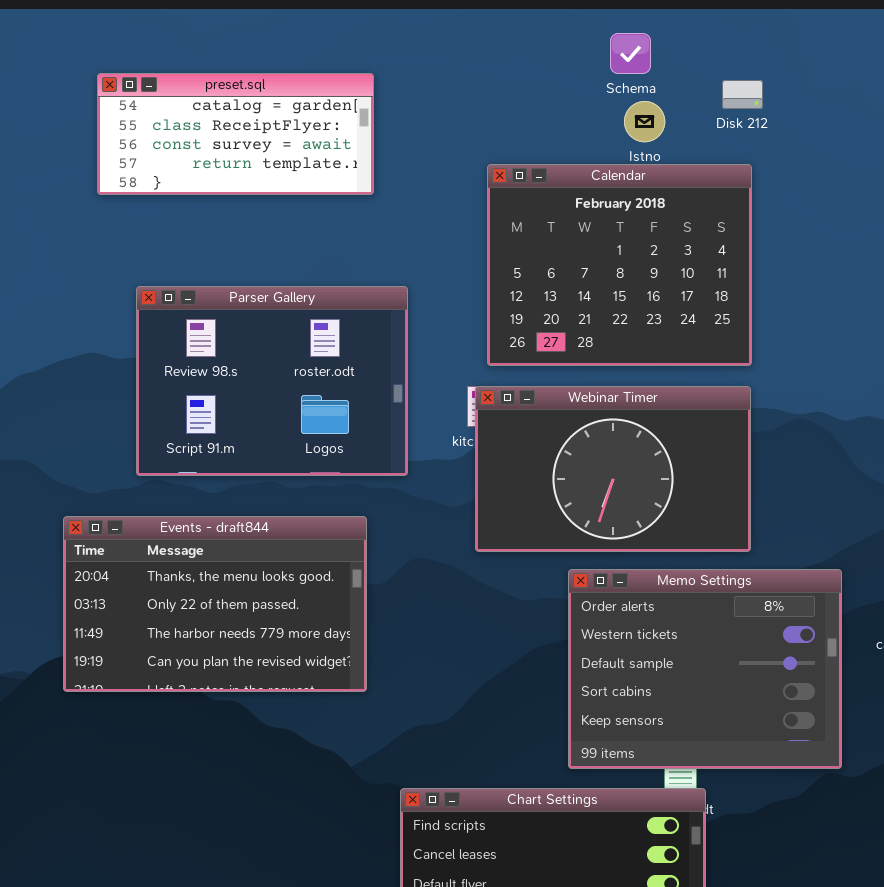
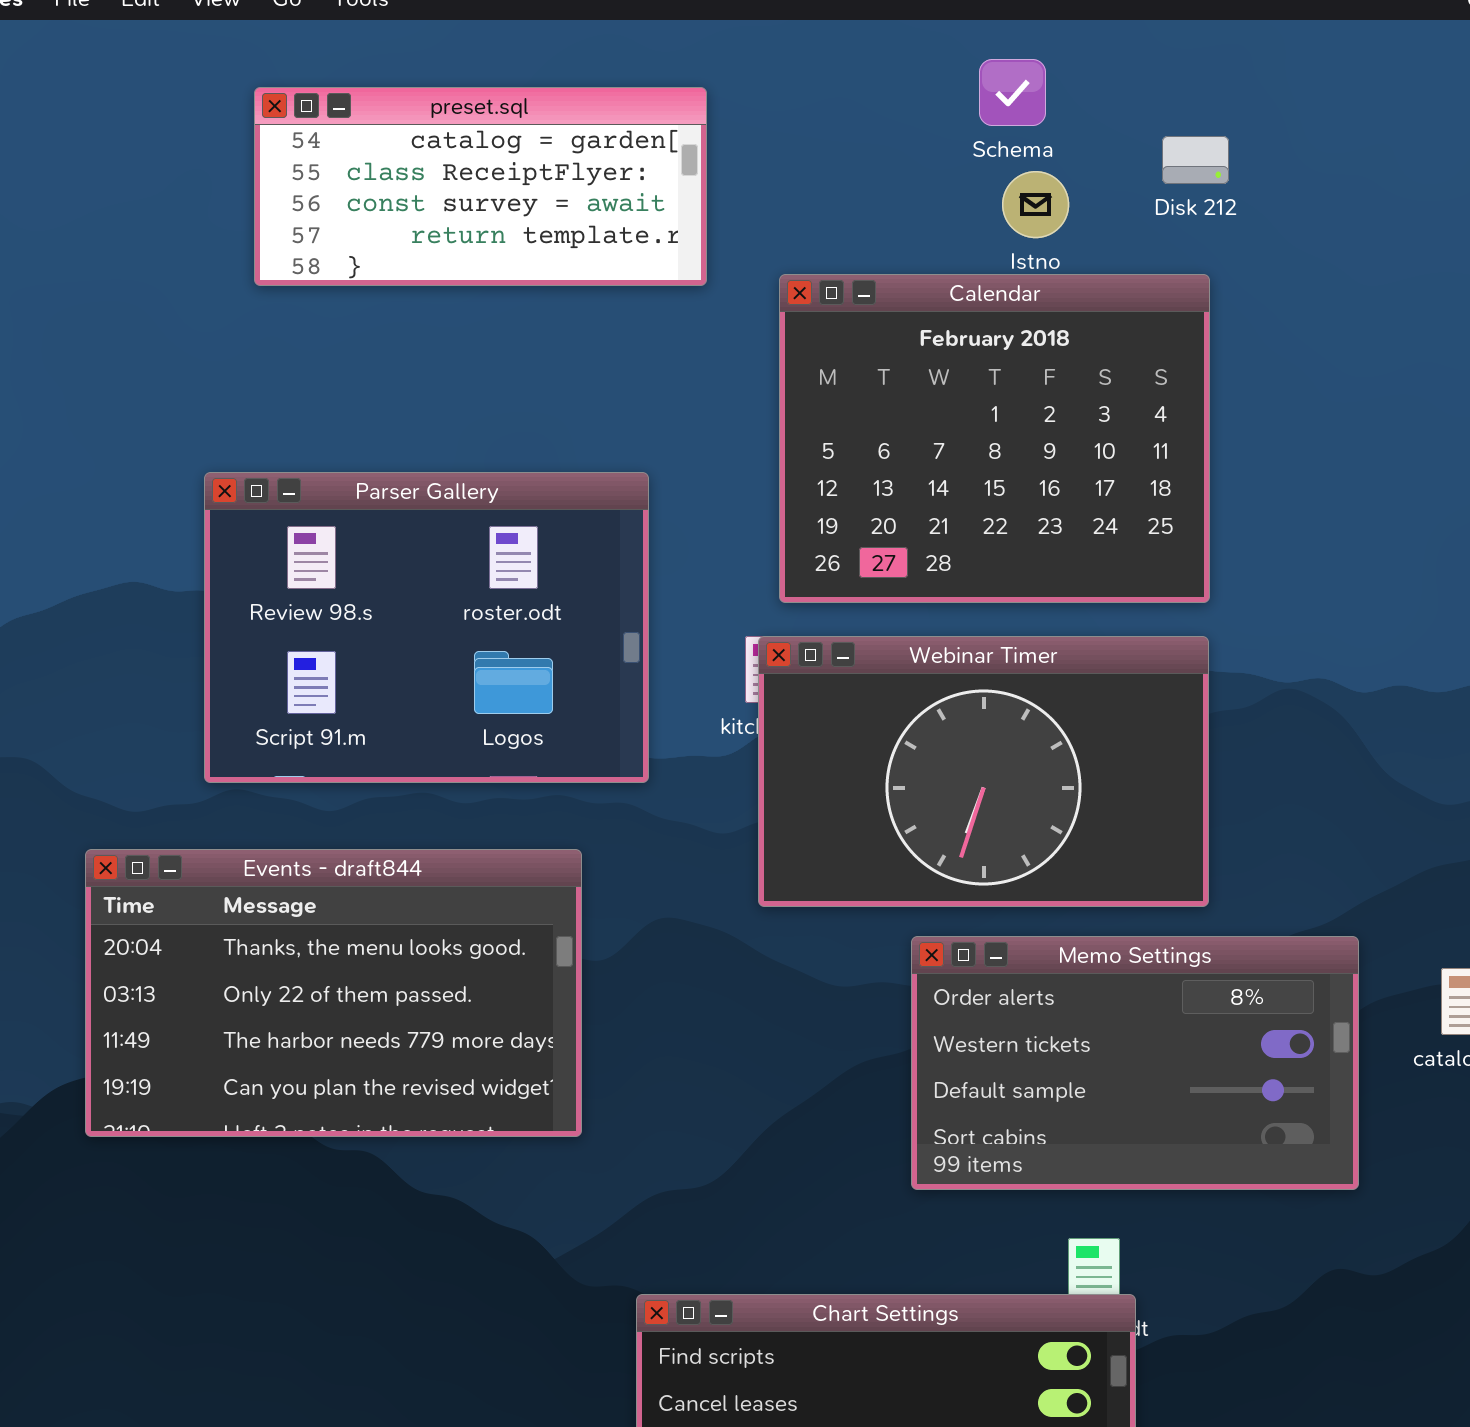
preset.sql: [97,73,374,195] -> [254,87,707,286], moved
Memo Settings: [568,569,842,769] -> [911,936,1359,1190], resized

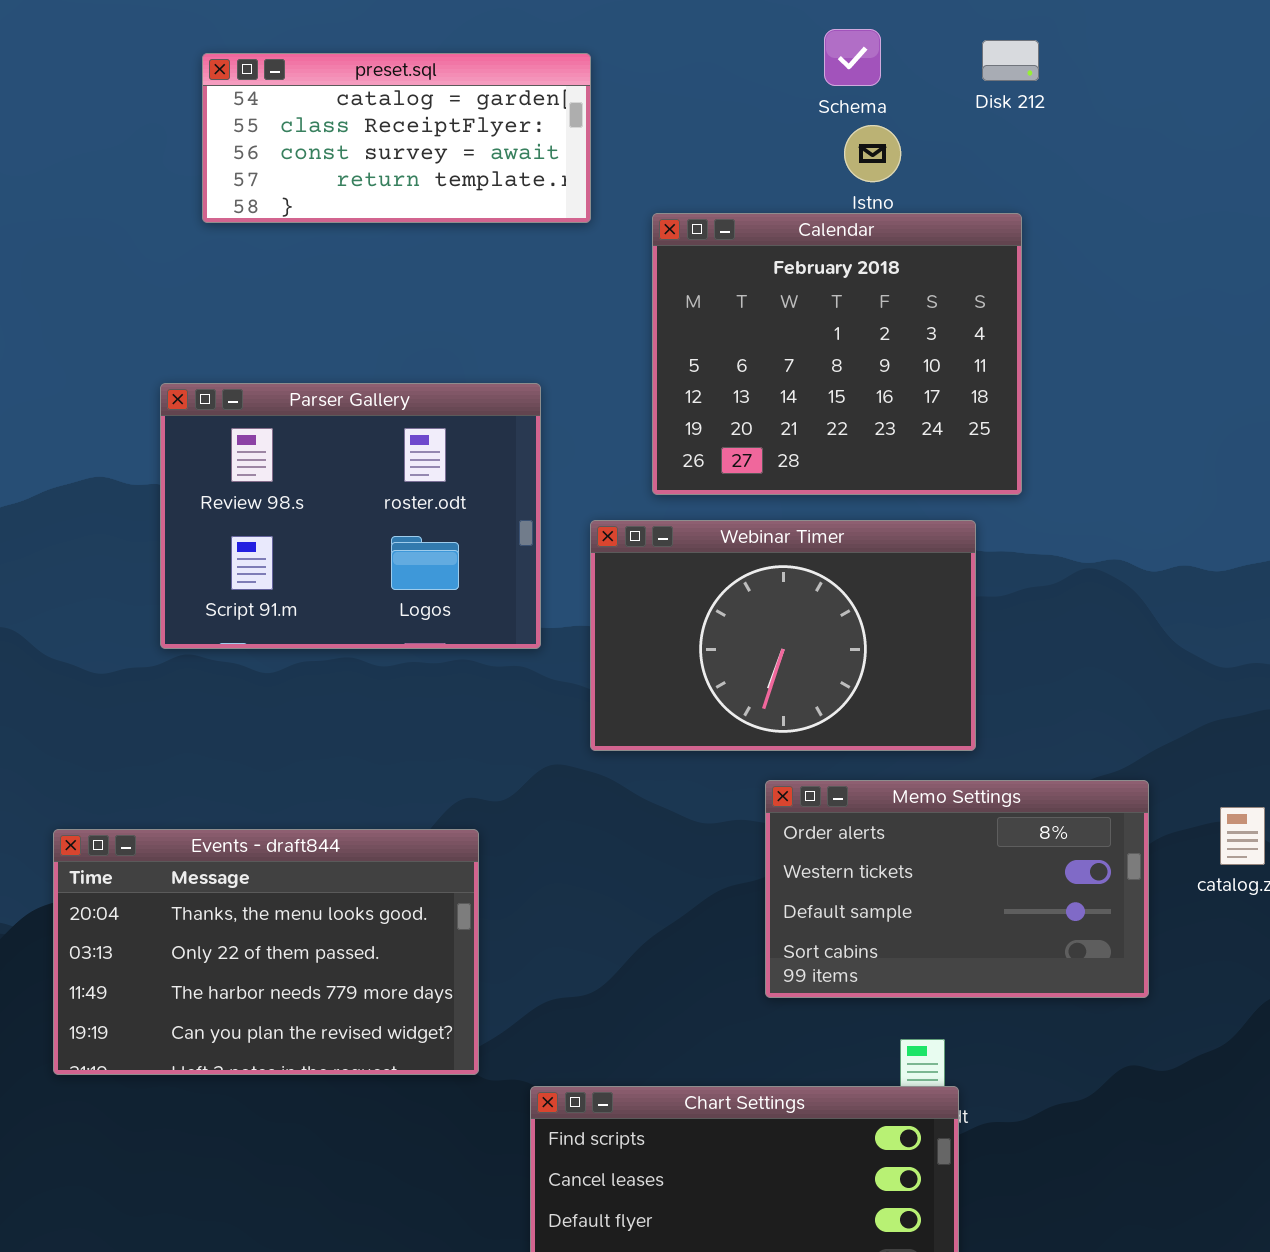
Disk 212: [1162,136,1229,184] -> [982,40,1039,81], moved
Webinar Timer: [758,636,1209,907] -> [590,520,976,751], moved
Events - draft844: [85,849,582,1137] -> [53,829,479,1075], moved

